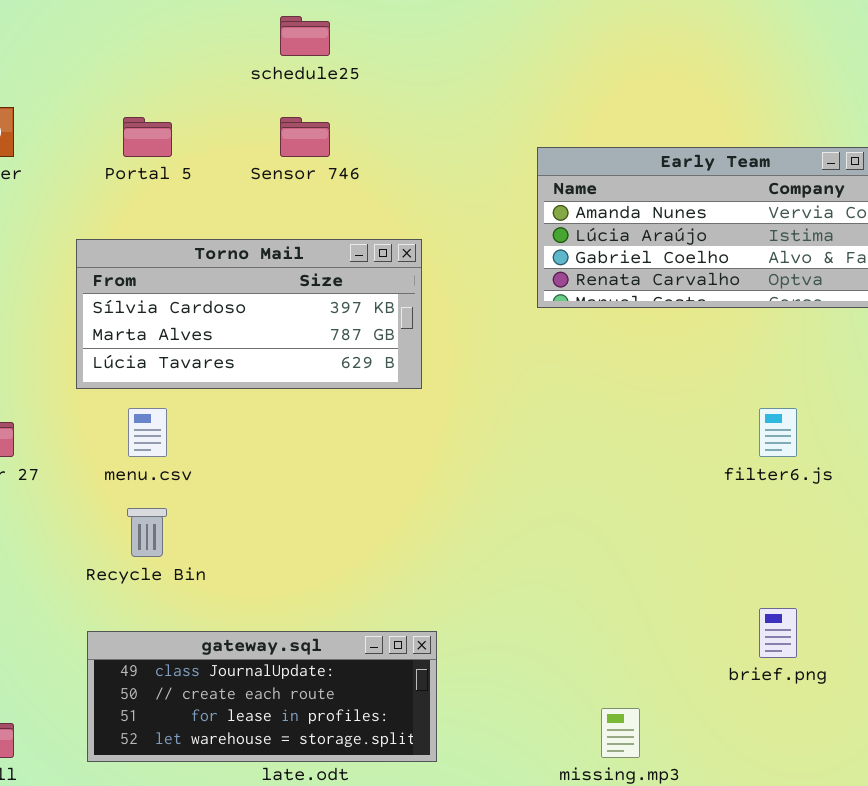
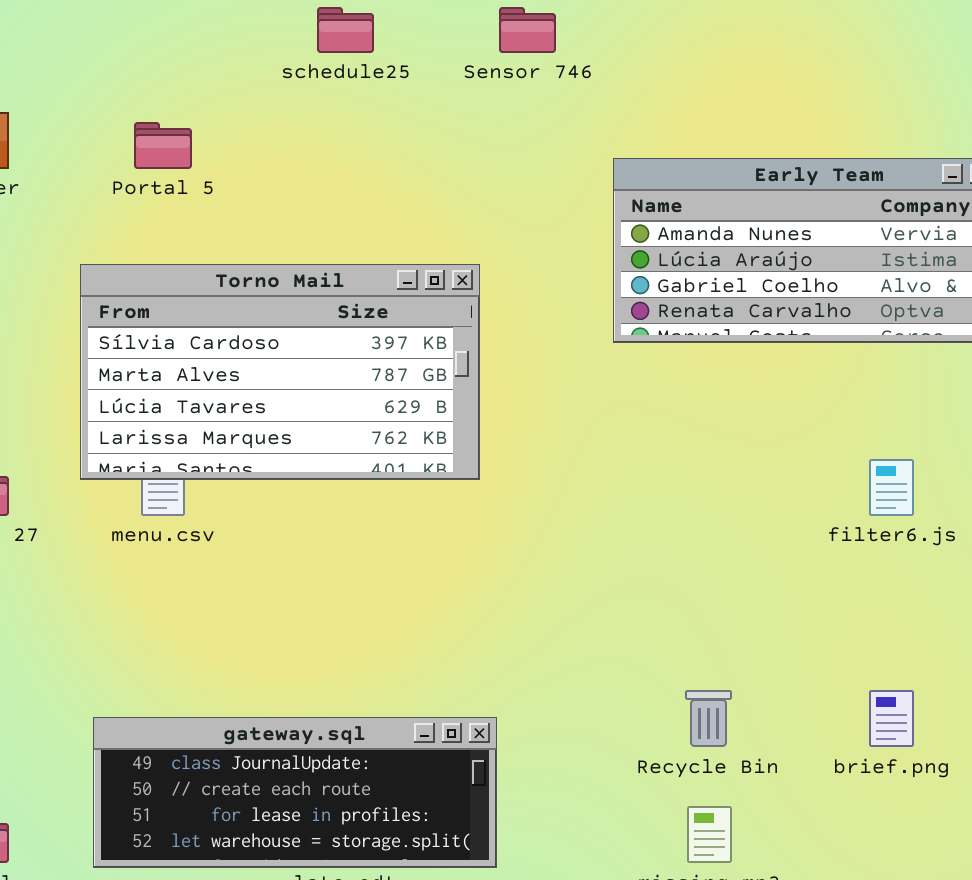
Sensor 746: [280,117,330,157] -> [499,7,556,53], moved
Torno Mail: [76,239,422,389] -> [80,264,480,480], resized
Recycle Bin: [127,508,167,557] -> [685,690,732,747], moved

